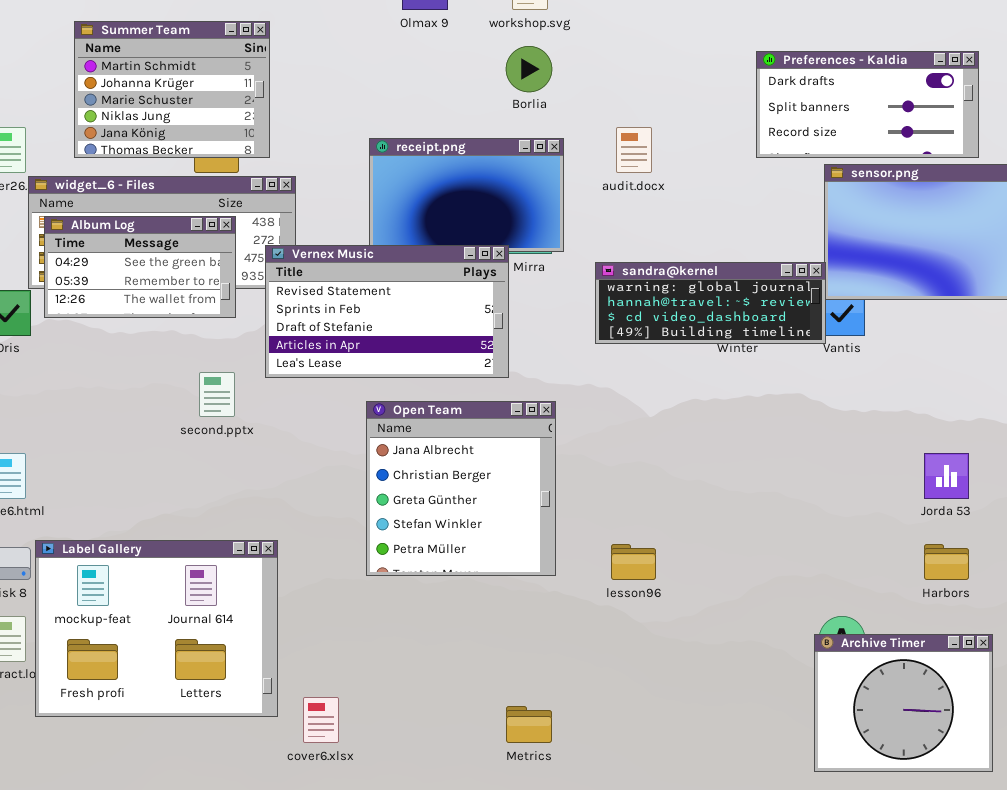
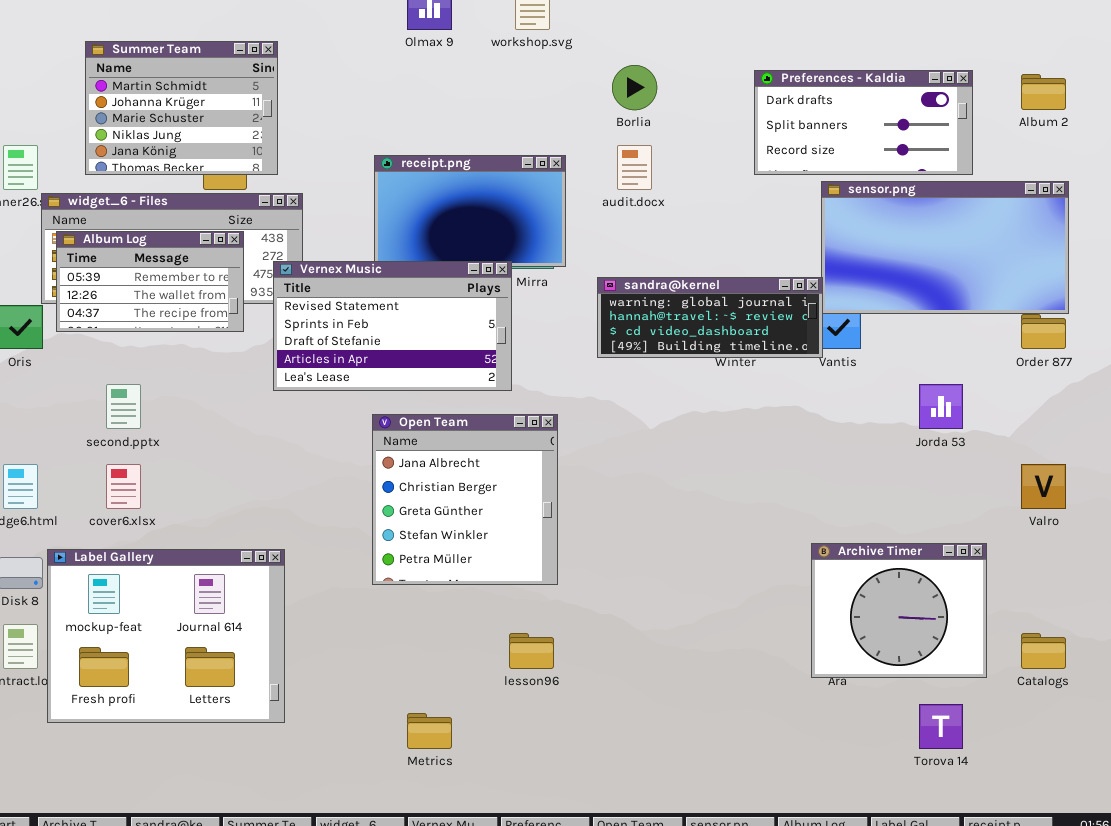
Borlia: [506,46,552,92] -> [612,65,657,110], moved
Album Log: [44,216,236,318] -> [56,231,244,332], scrolled down 1 row
second.pptx: [199,372,235,417] -> [106,384,141,429], moved
Jorda 53: [924,453,969,499] -> [919,384,963,429], moved
lesson96: [611,544,656,580] -> [509,633,554,669], moved
Archive Timer: [814,634,993,772] -> [811,543,987,678], moved
cover6.xlsx: [303,697,339,743] -> [106,464,141,509], moved
Metrics: [506,706,552,743] -> [407,713,452,749], moved

